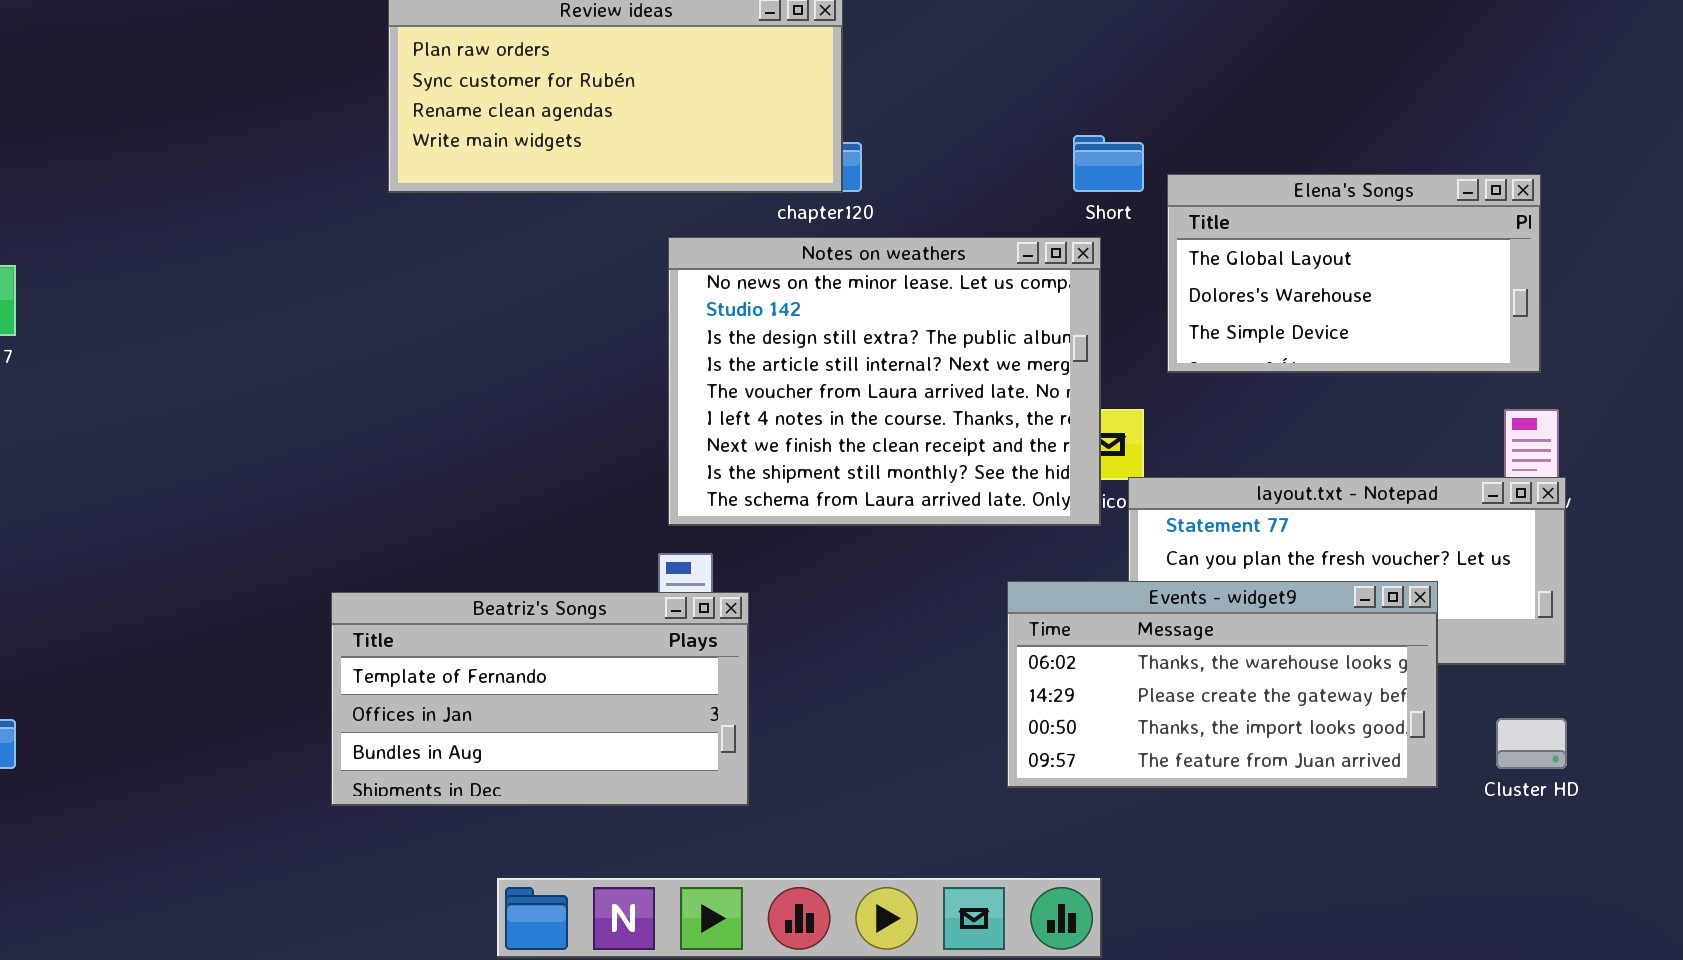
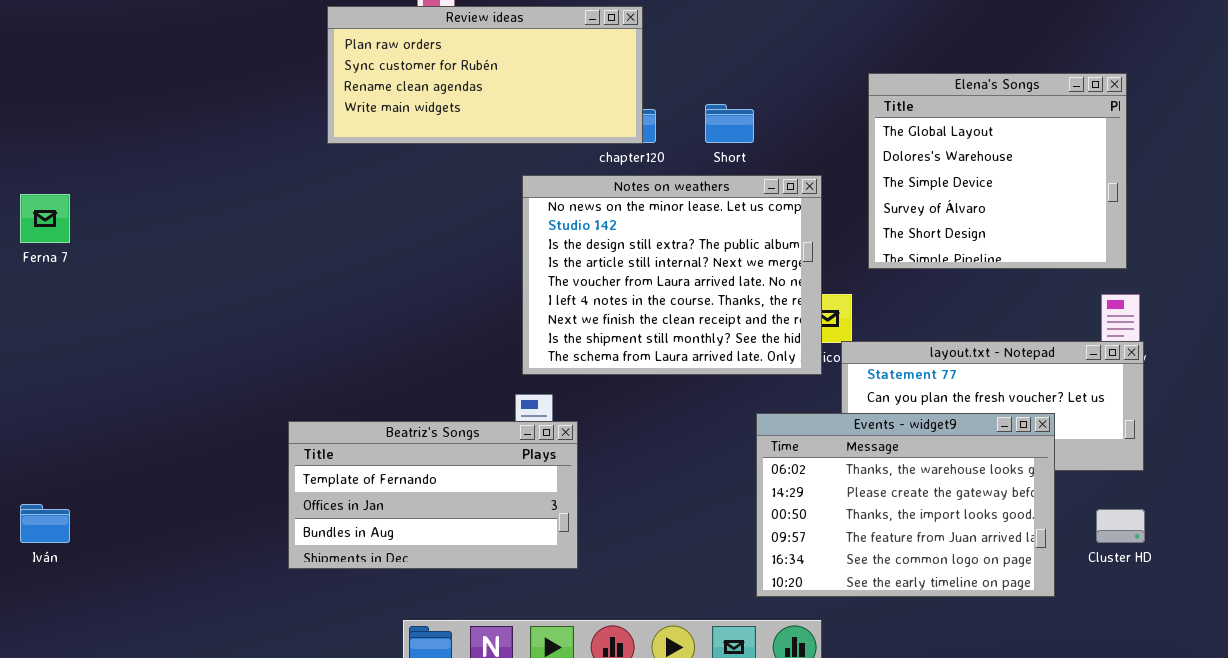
Short: [1073,135,1144,192] -> [705,104,754,143], moved
Elena's Songs: [1167,174,1541,373] -> [868,73,1127,269], resized
Events - widget9: [1007,581,1438,788] -> [756,413,1055,597], resized

